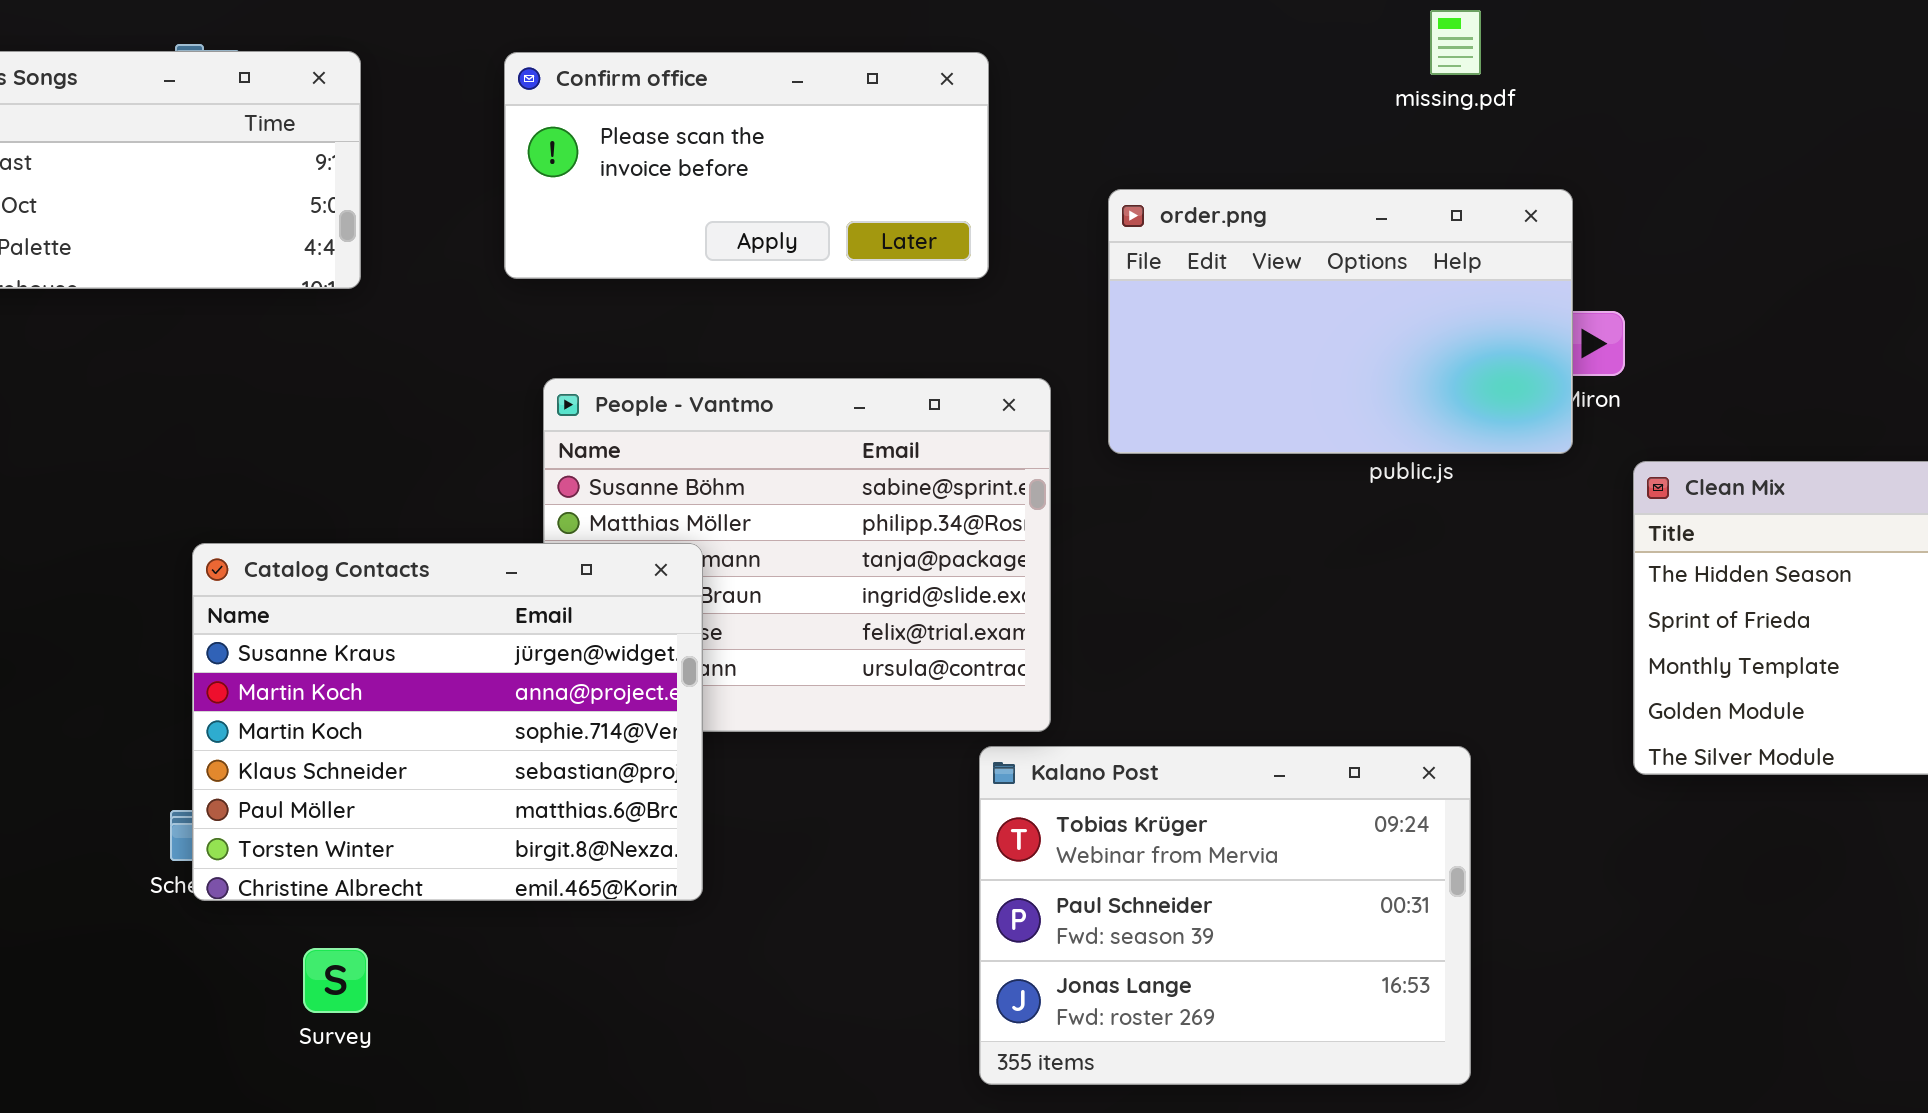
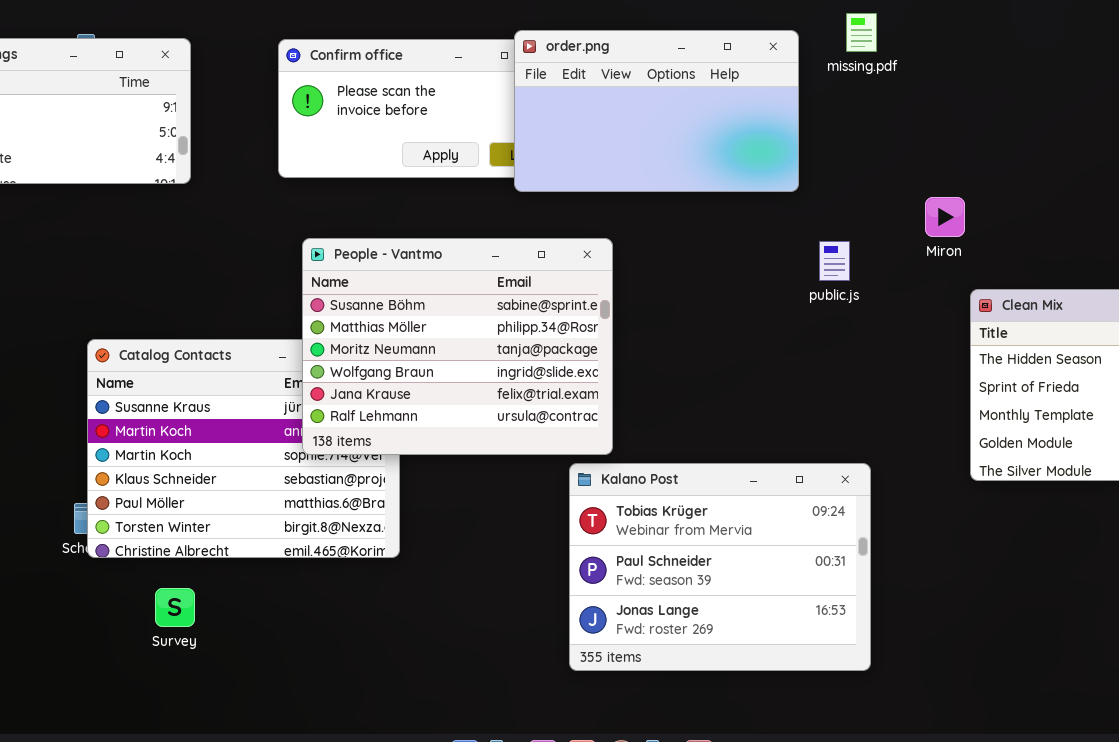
order.png: [1108,189,1573,454] -> [514,30,799,192], moved
People - Vantmo: [543,378,1051,732] -> [302,238,613,455], raised

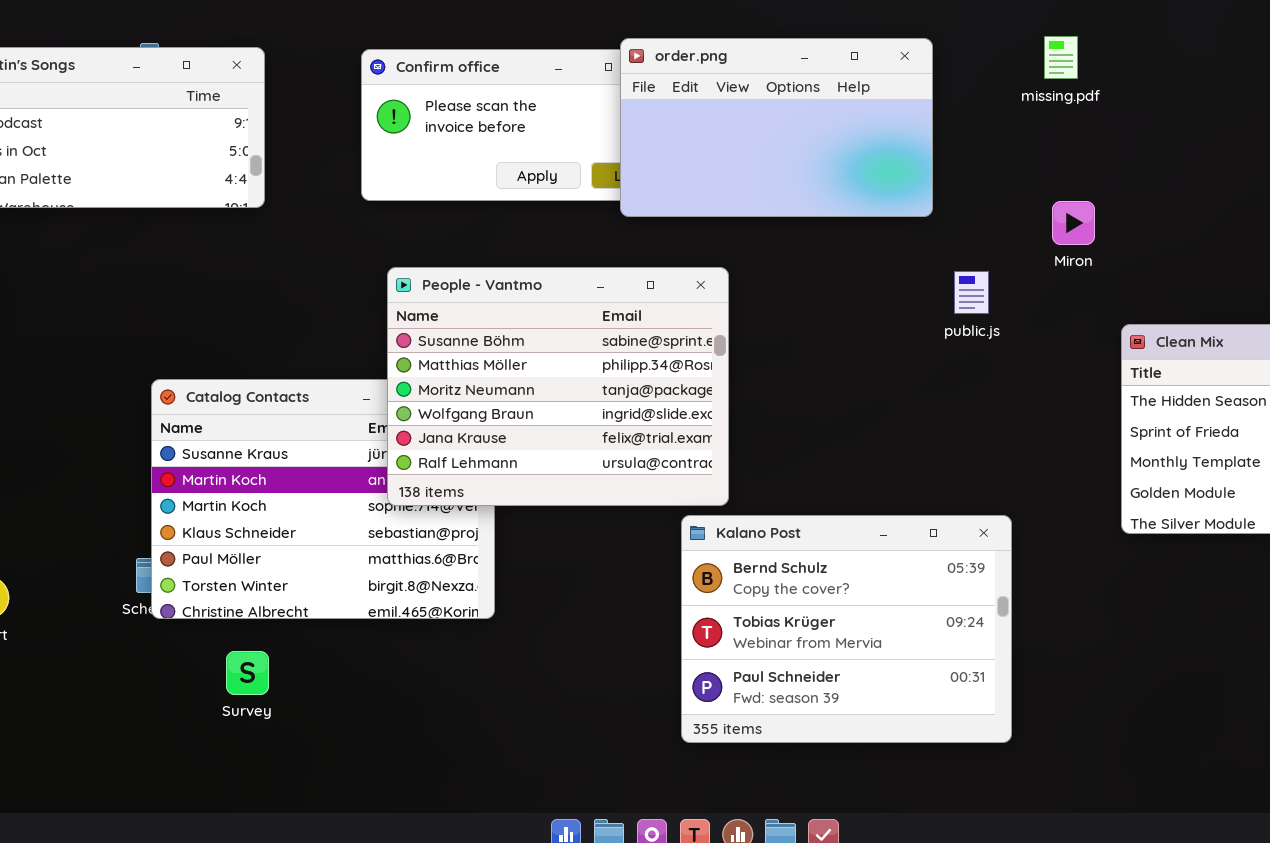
missing.pdf: [846,13,877,52] -> [1044,36,1078,79], moved
Miron: [925,197,965,237] -> [1052,201,1095,245], moved
Kalano Post: [569,463,871,671] -> [681,515,1012,743], scrolled up 1 row

